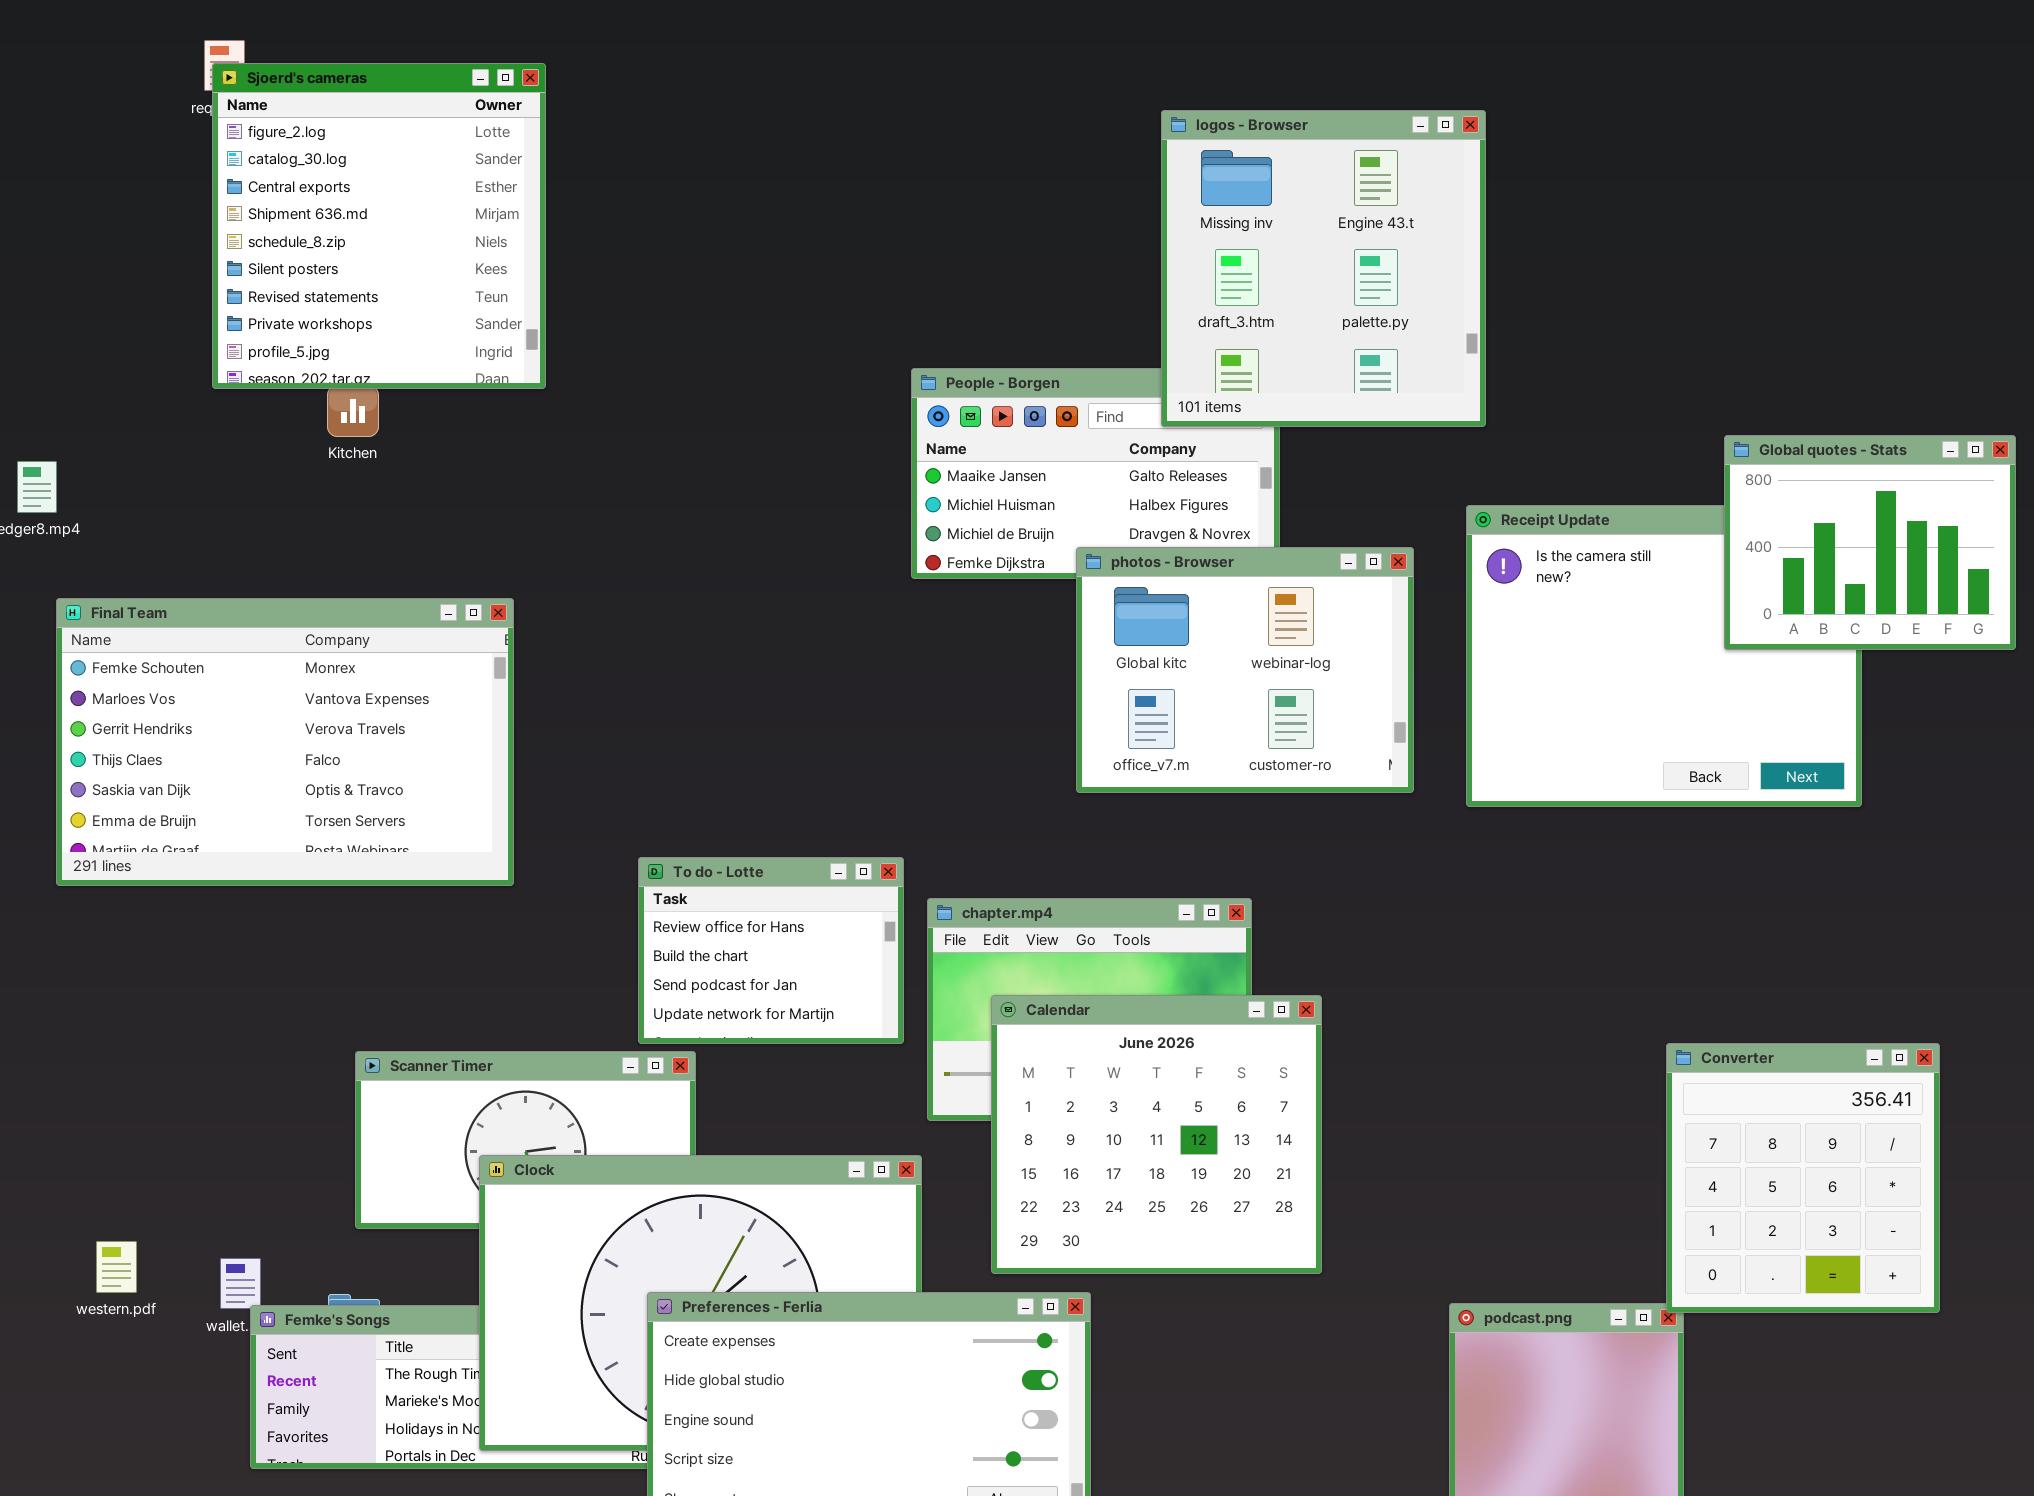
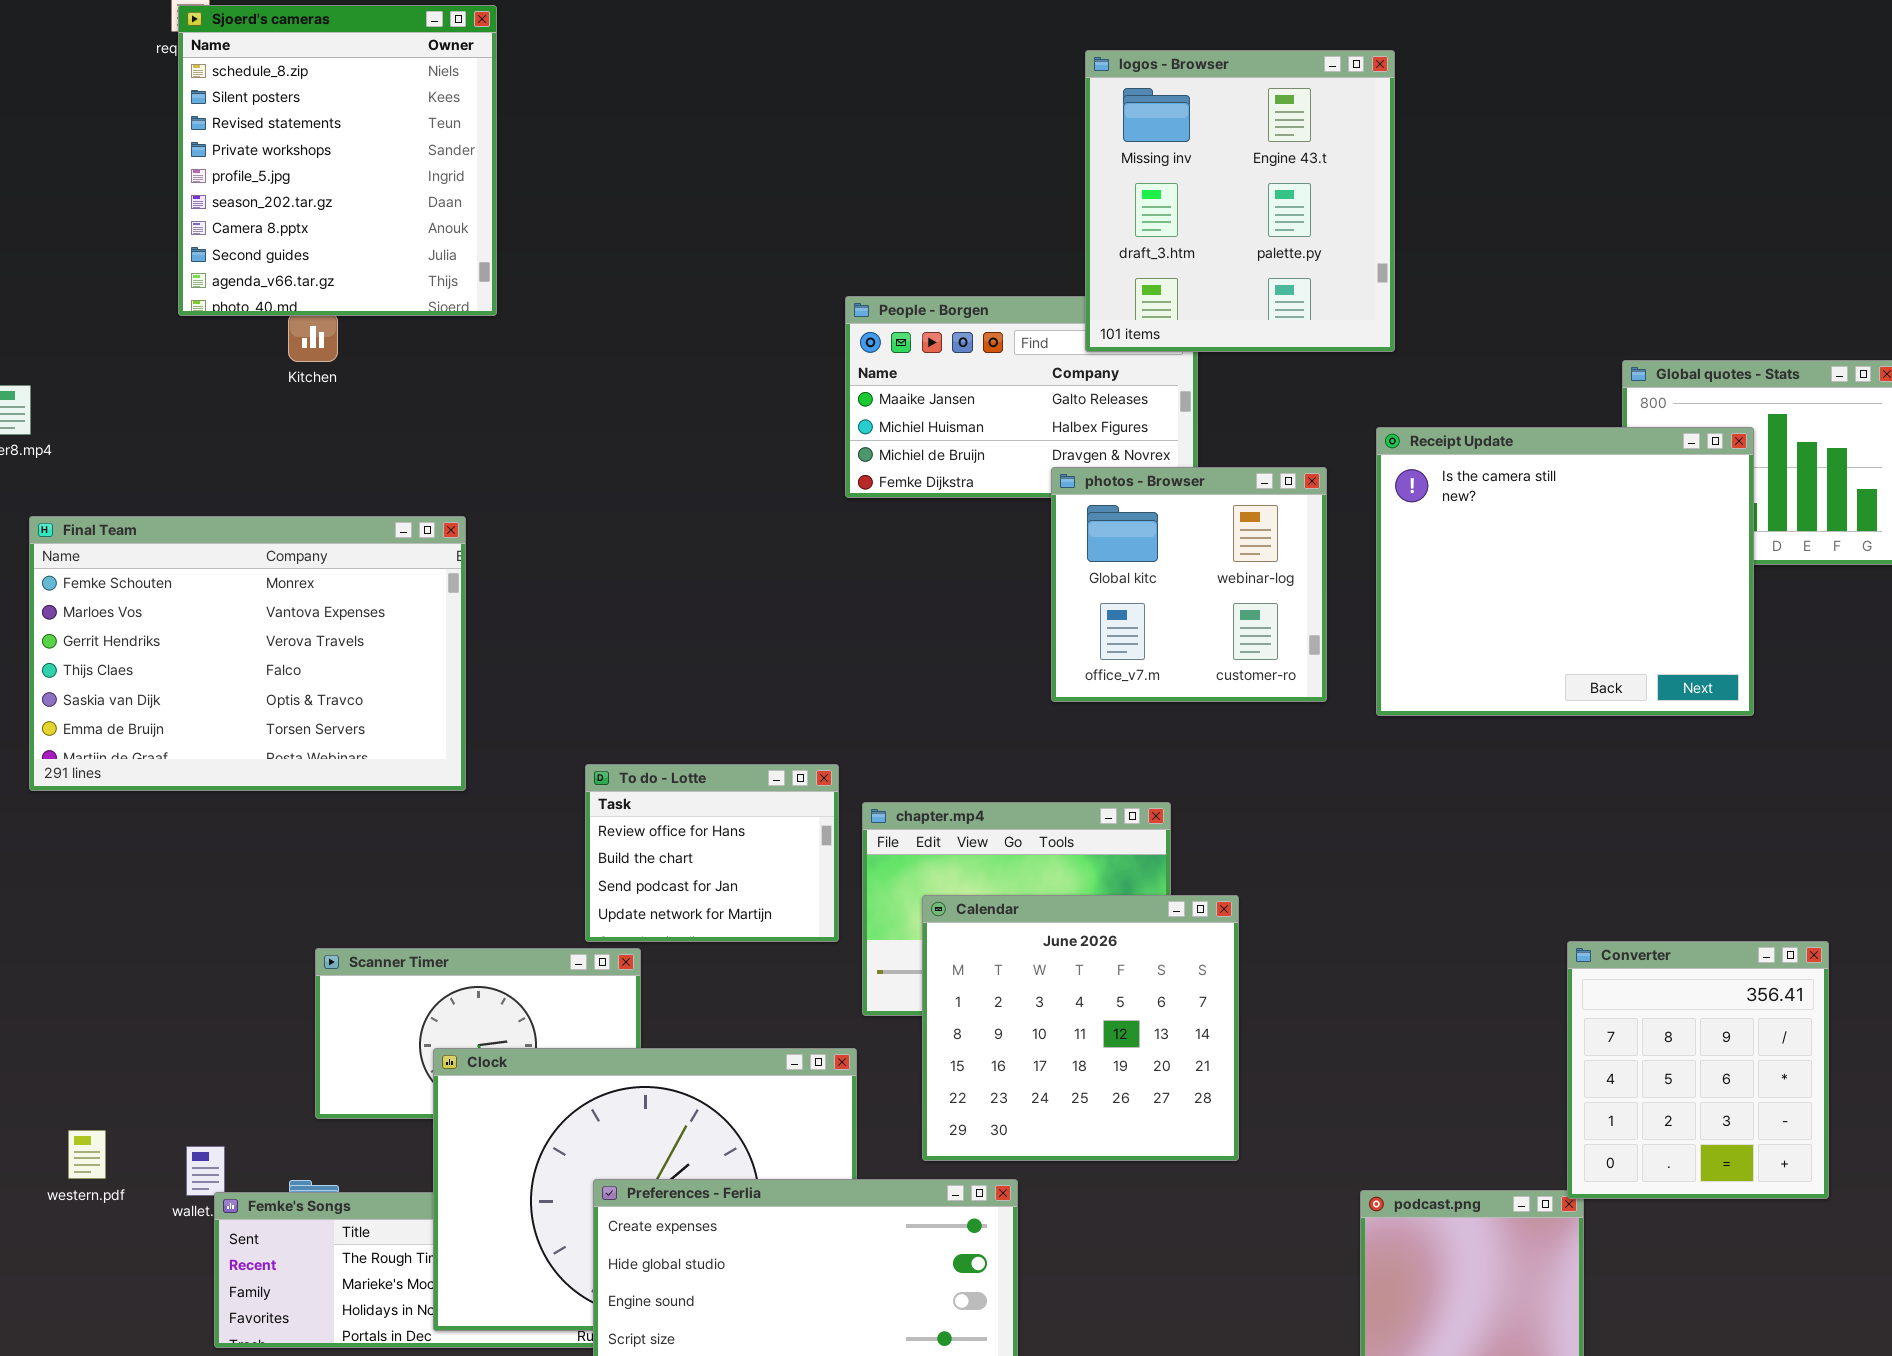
Sjoerd's cameras: [212,63,546,389] -> [178,5,497,316], scrolled down 4 rows
Receipt Update: [1466,505,1862,807] -> [1376,427,1754,716], raised
photos - Browser: [1076,547,1414,793] -> [1051,467,1327,702], resized

